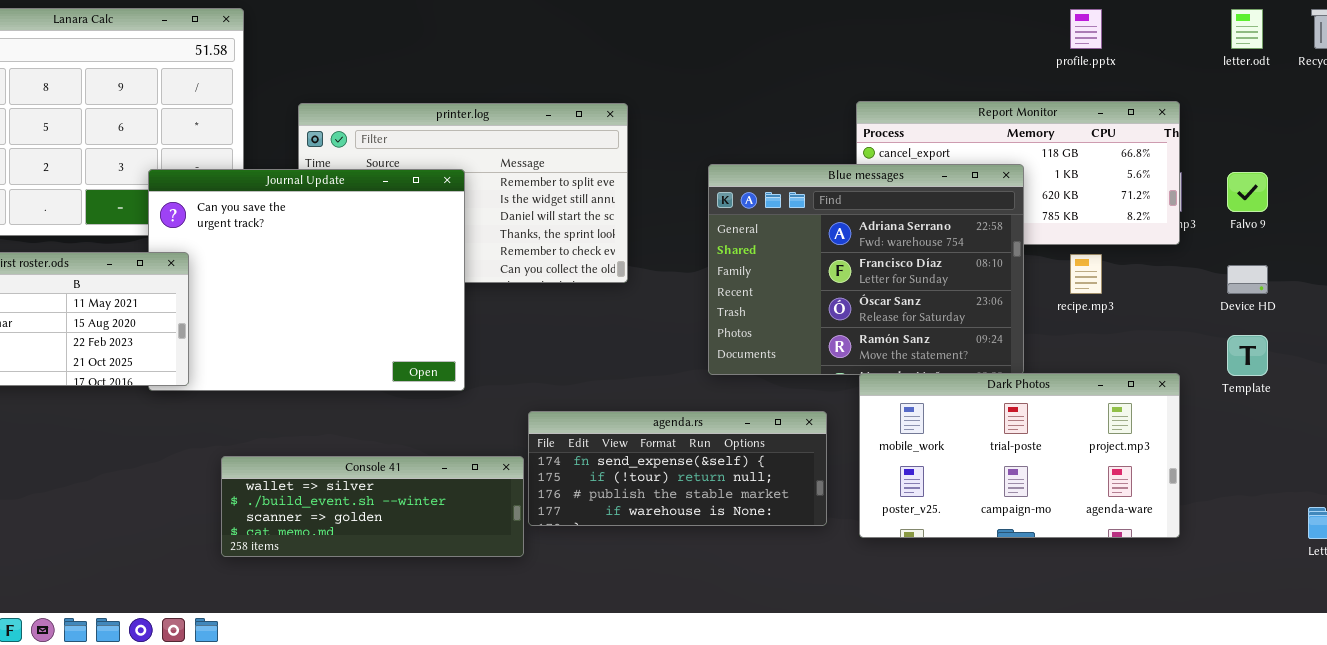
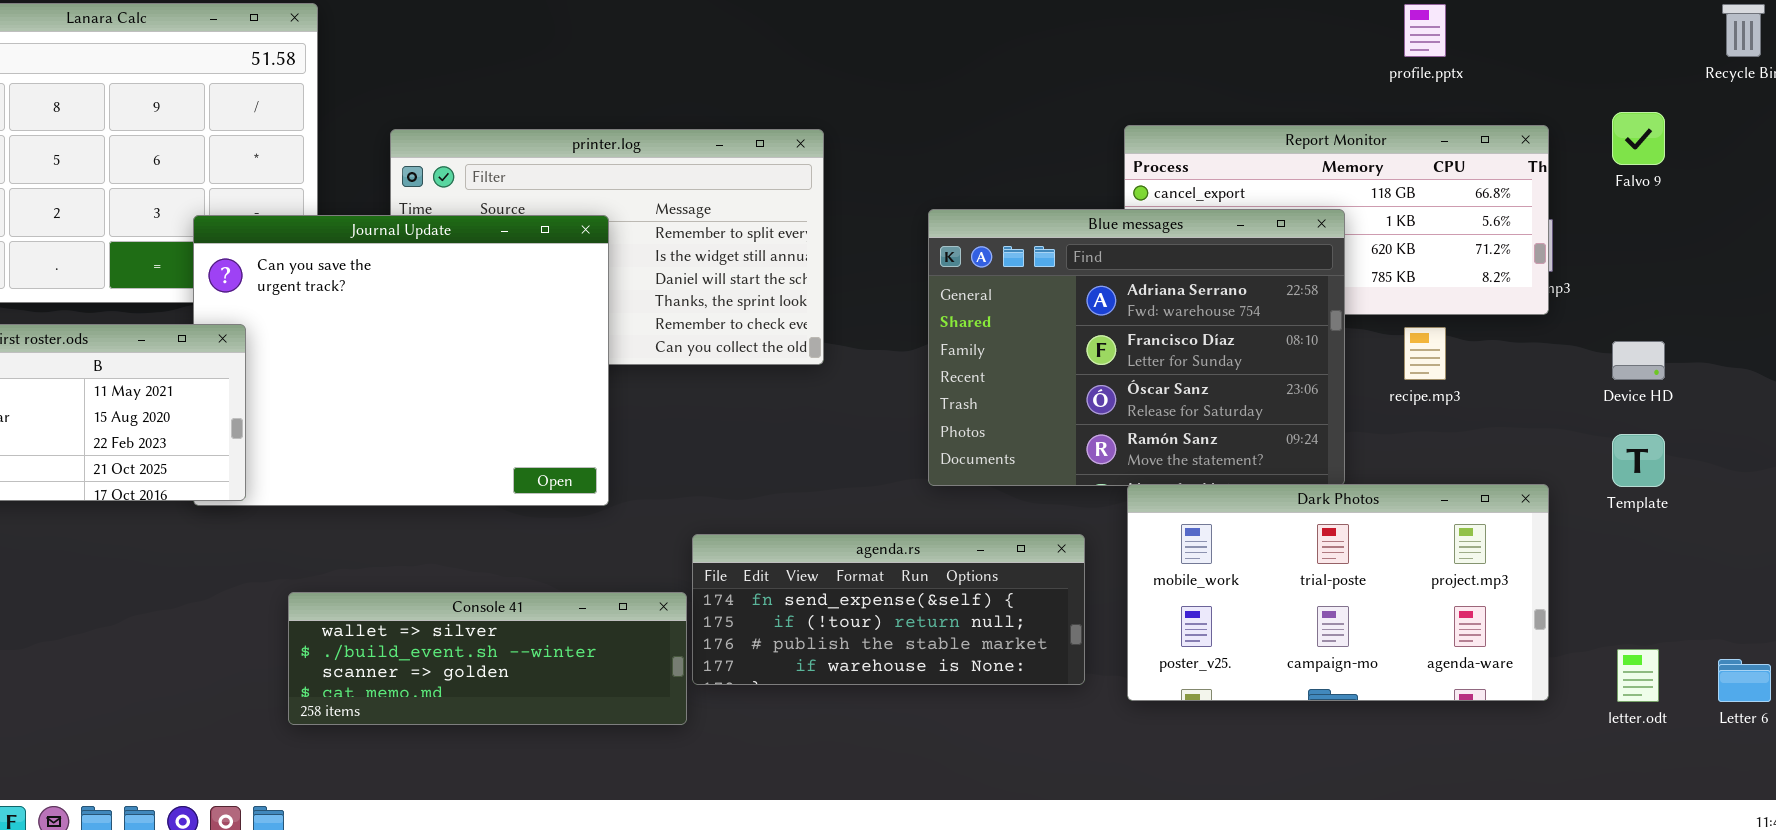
letter.odt: [1231,9,1263,49] -> [1617,649,1659,702], moved
Falvo 9: [1227,172,1268,212] -> [1612,112,1665,165], moved

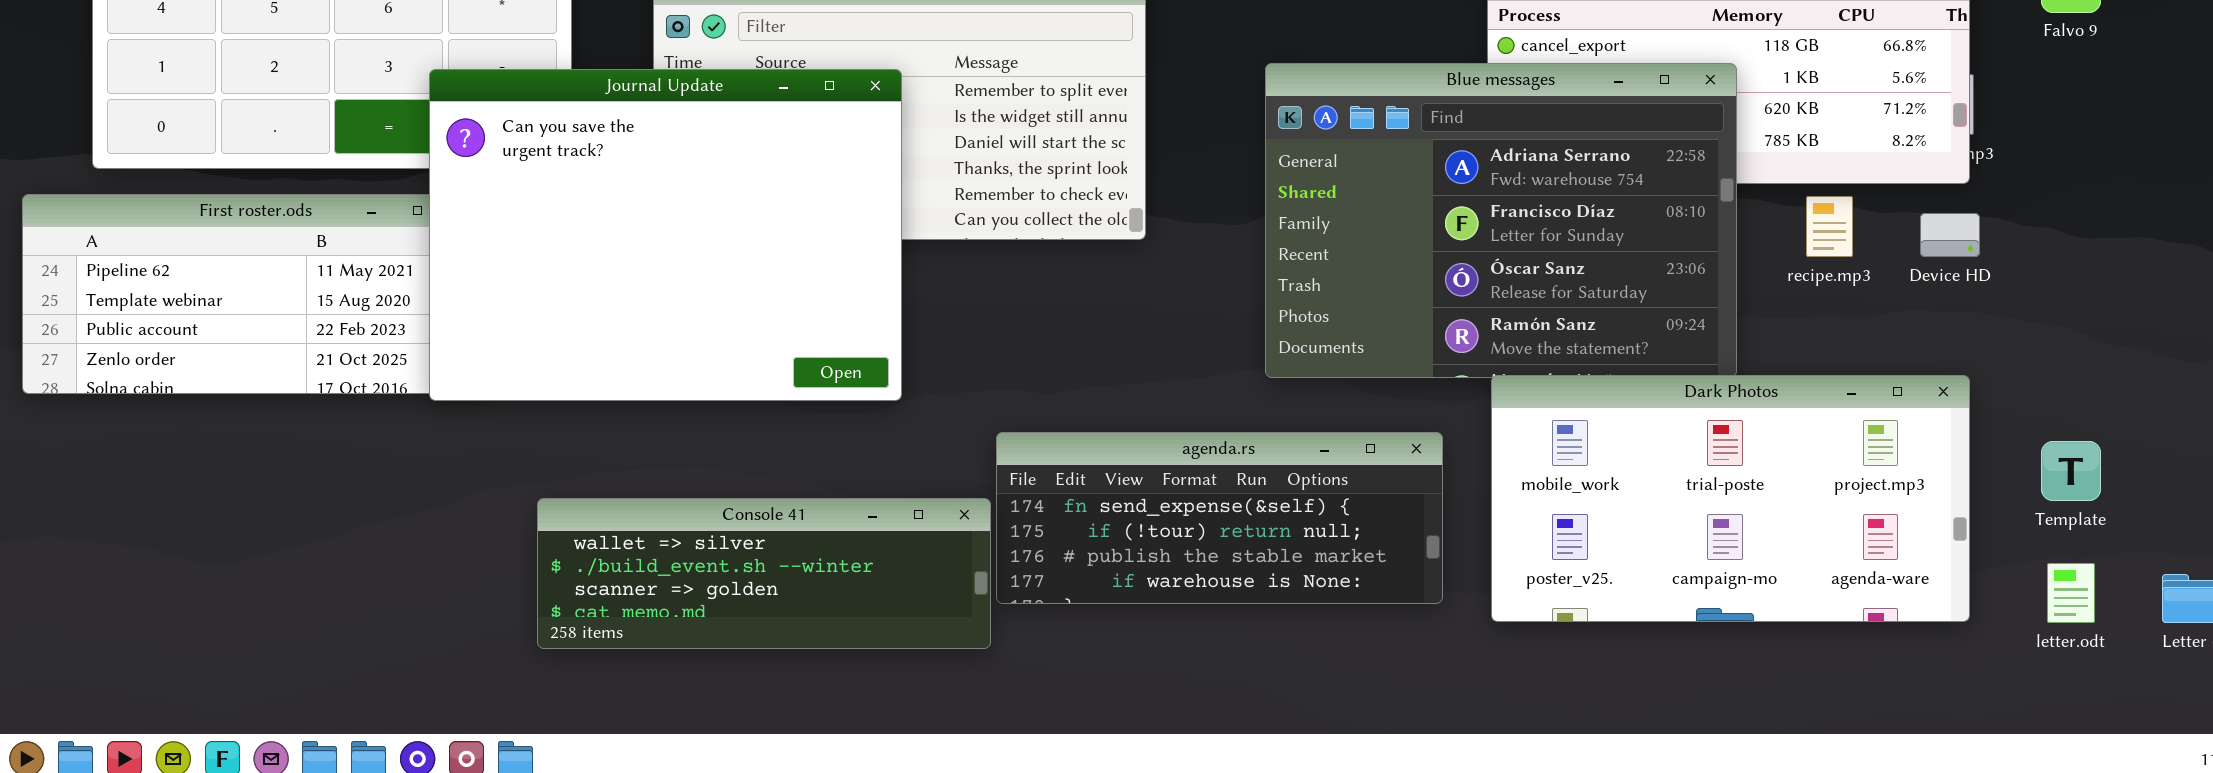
Journal Update: [193,215,609,506] -> [429,69,902,401], raised
Device HD: [1612,341,1665,380] -> [1920,213,1980,257], moved
Template: [1612,434,1665,487] -> [2041,441,2101,501], moved

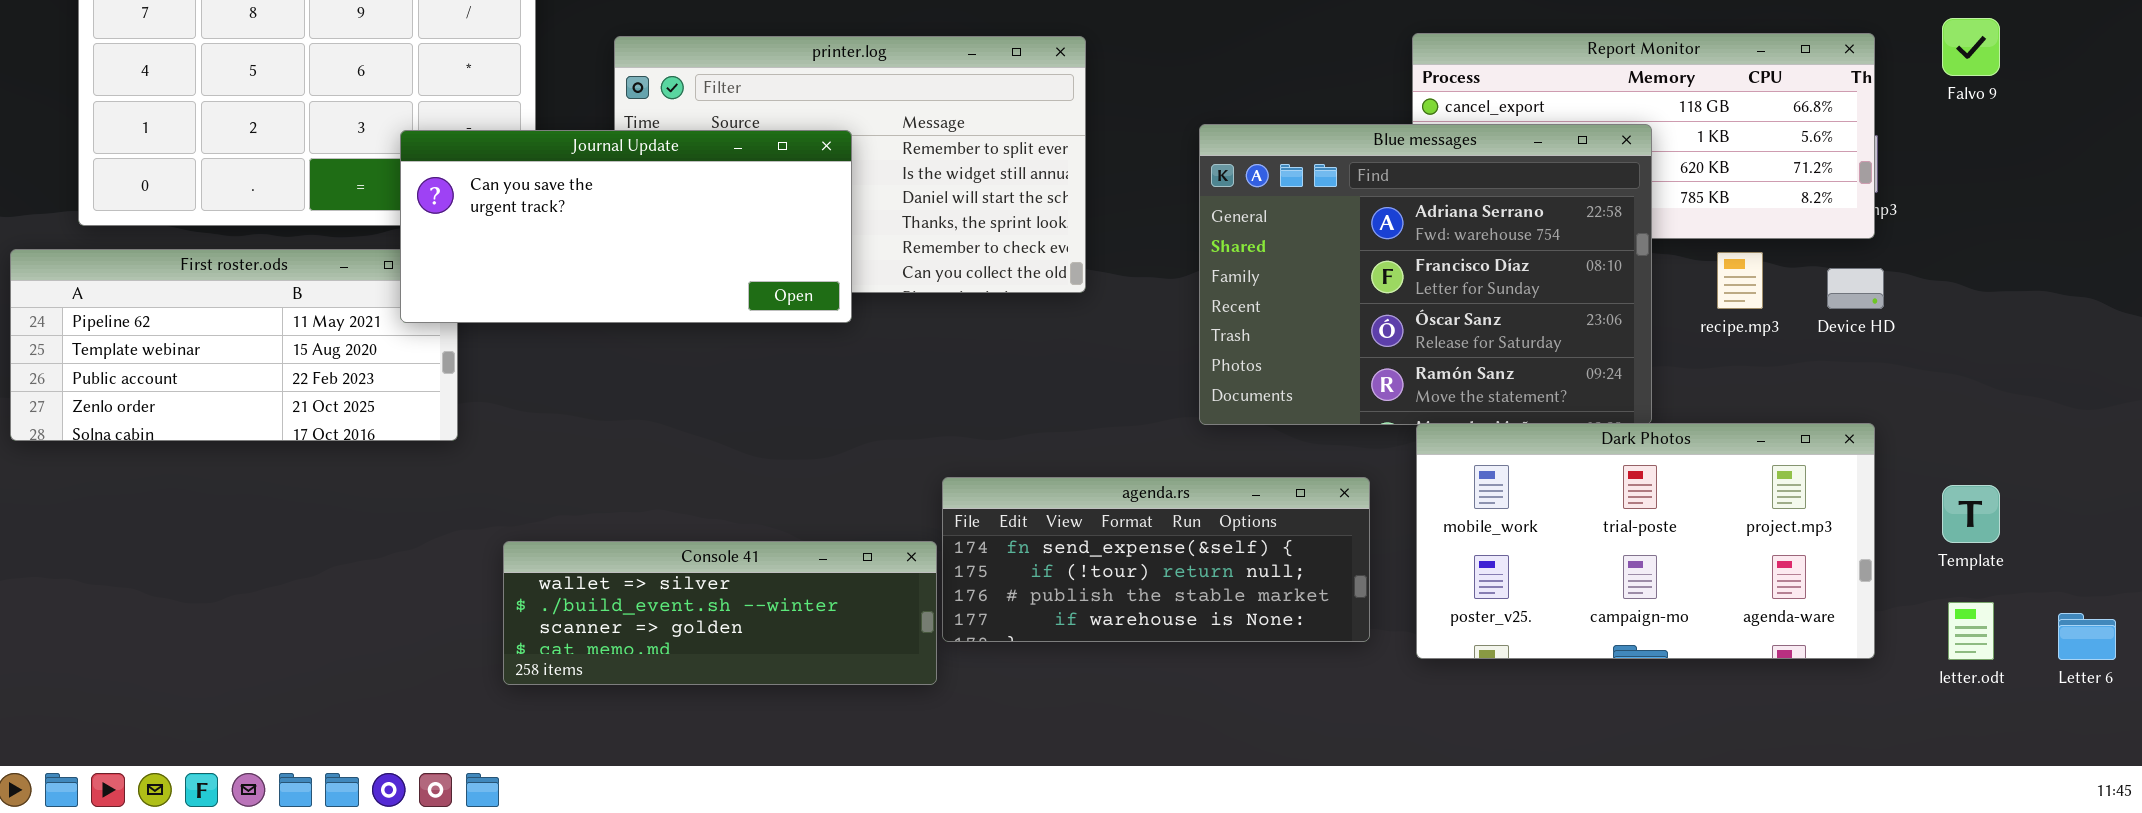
Journal Update: [429,69,902,401] -> [400,130,852,323], resized

